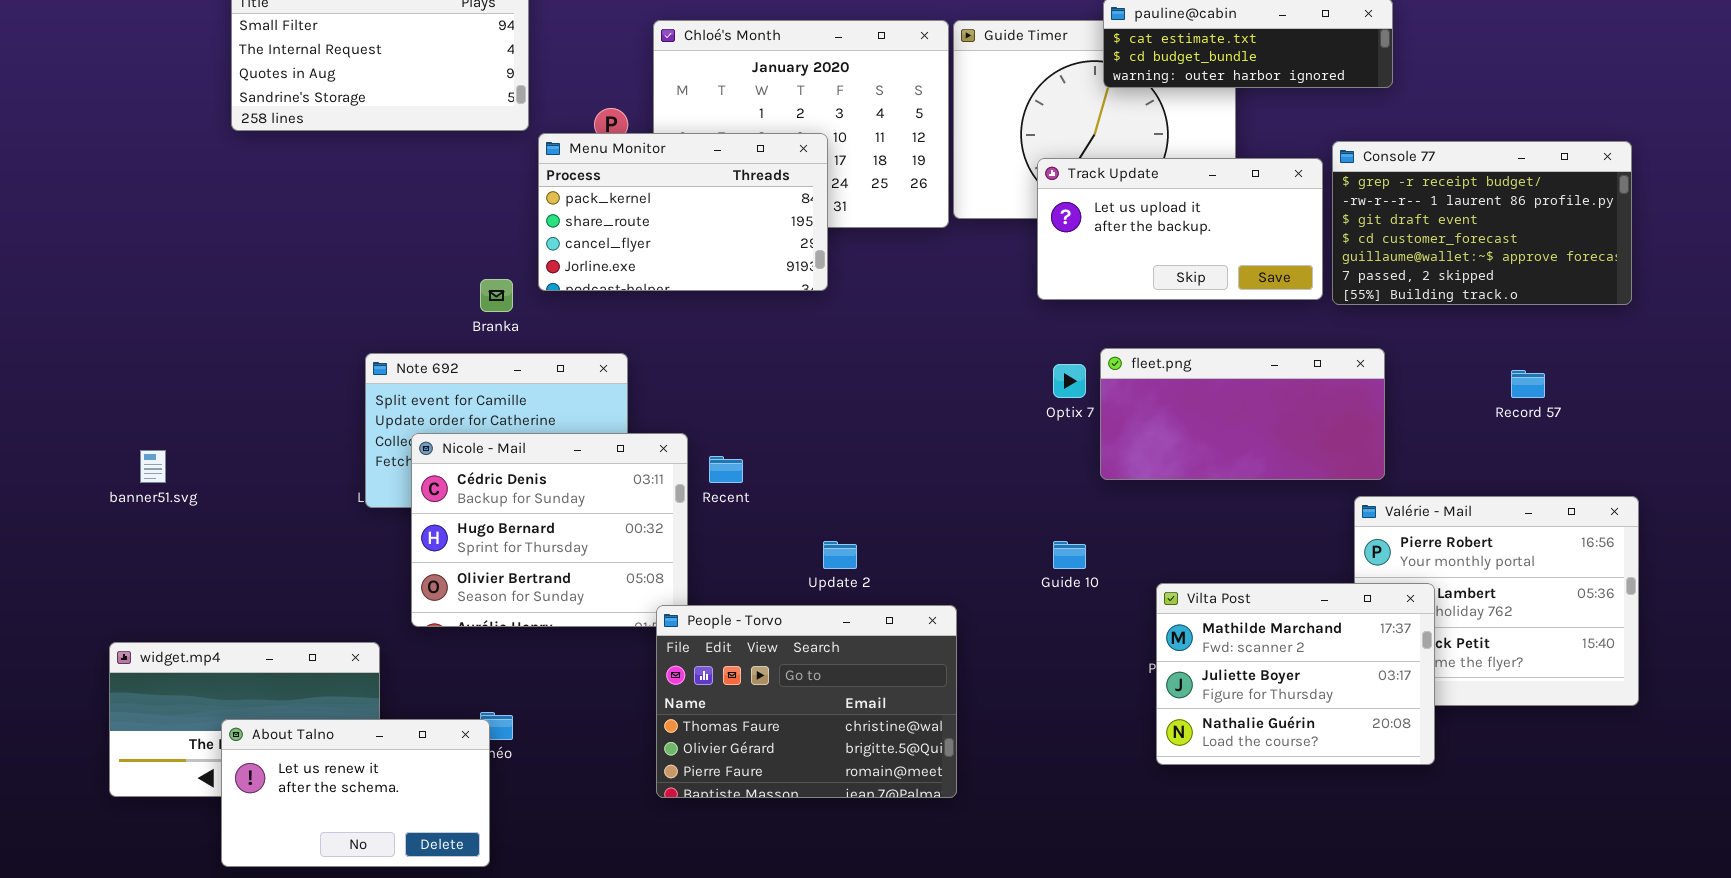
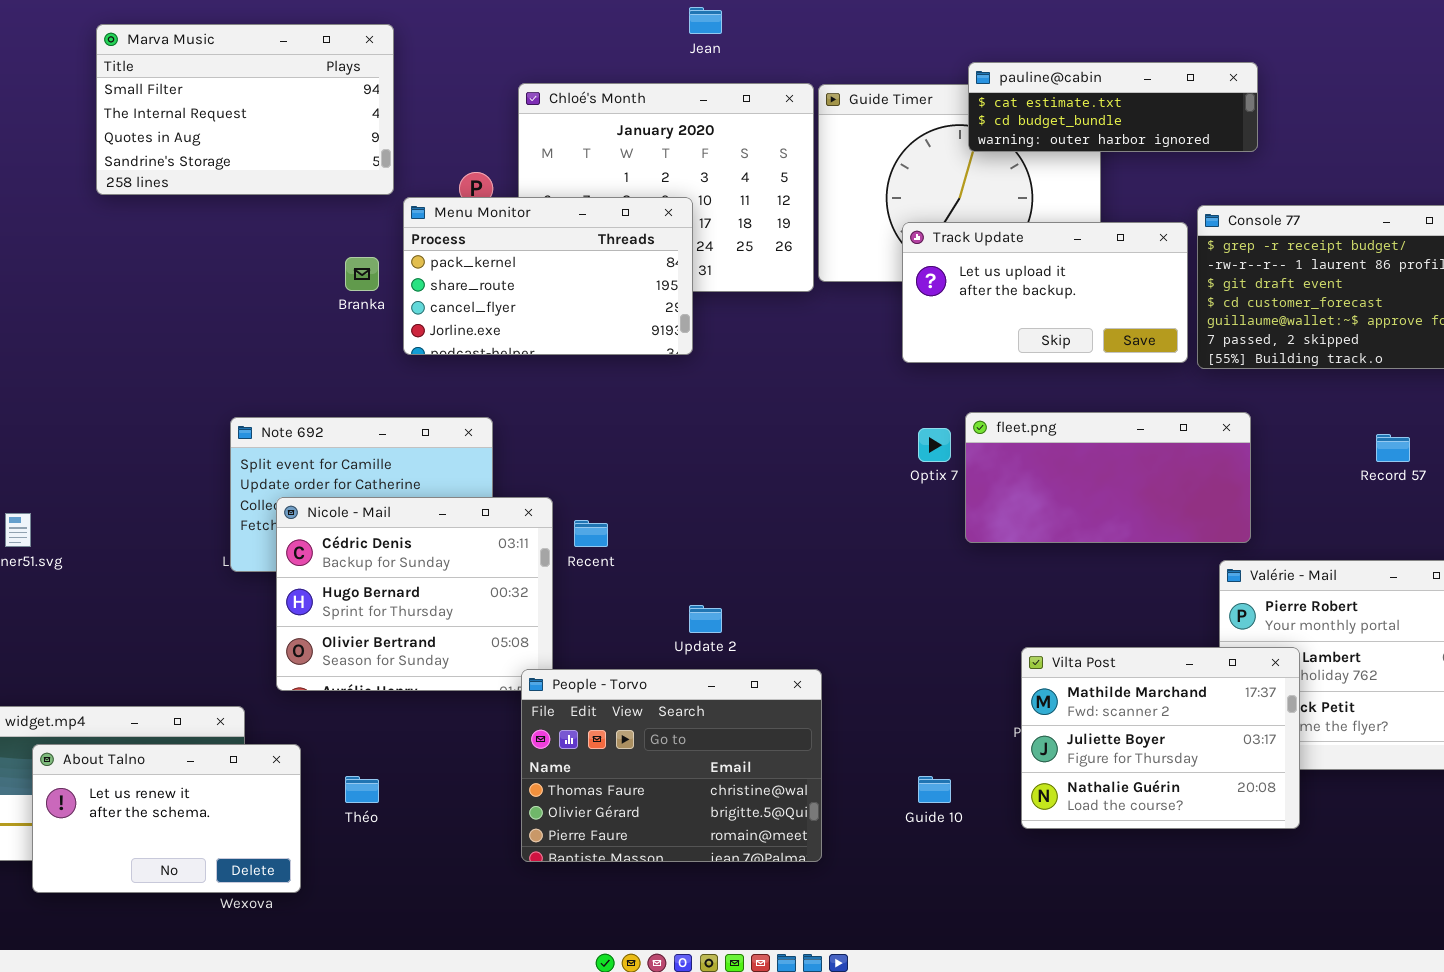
Branka: [480,279,513,312] -> [345,257,379,291], moved
Guide 10: [1053,541,1086,569] -> [918,776,951,803], moved
About Talno: [221,719,490,867] -> [32,744,301,893], moved

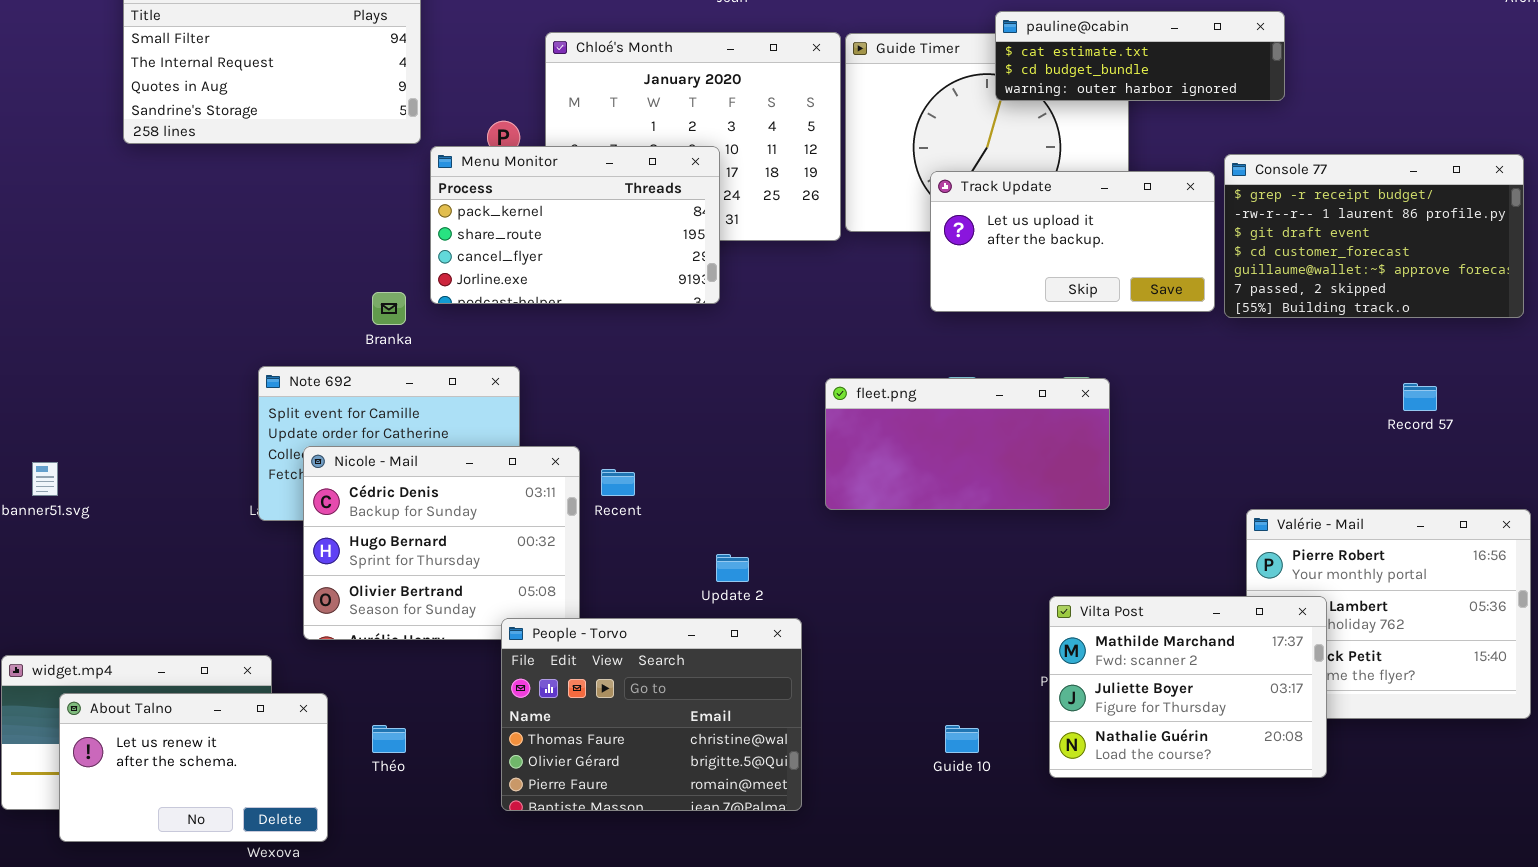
Branka: [345,257,379,291] -> [372,292,406,325], moved
fleet.png: [965,412,1251,543] -> [825,378,1110,510], moved
People - Torvo: [521,669,822,862] -> [501,618,802,811], moved

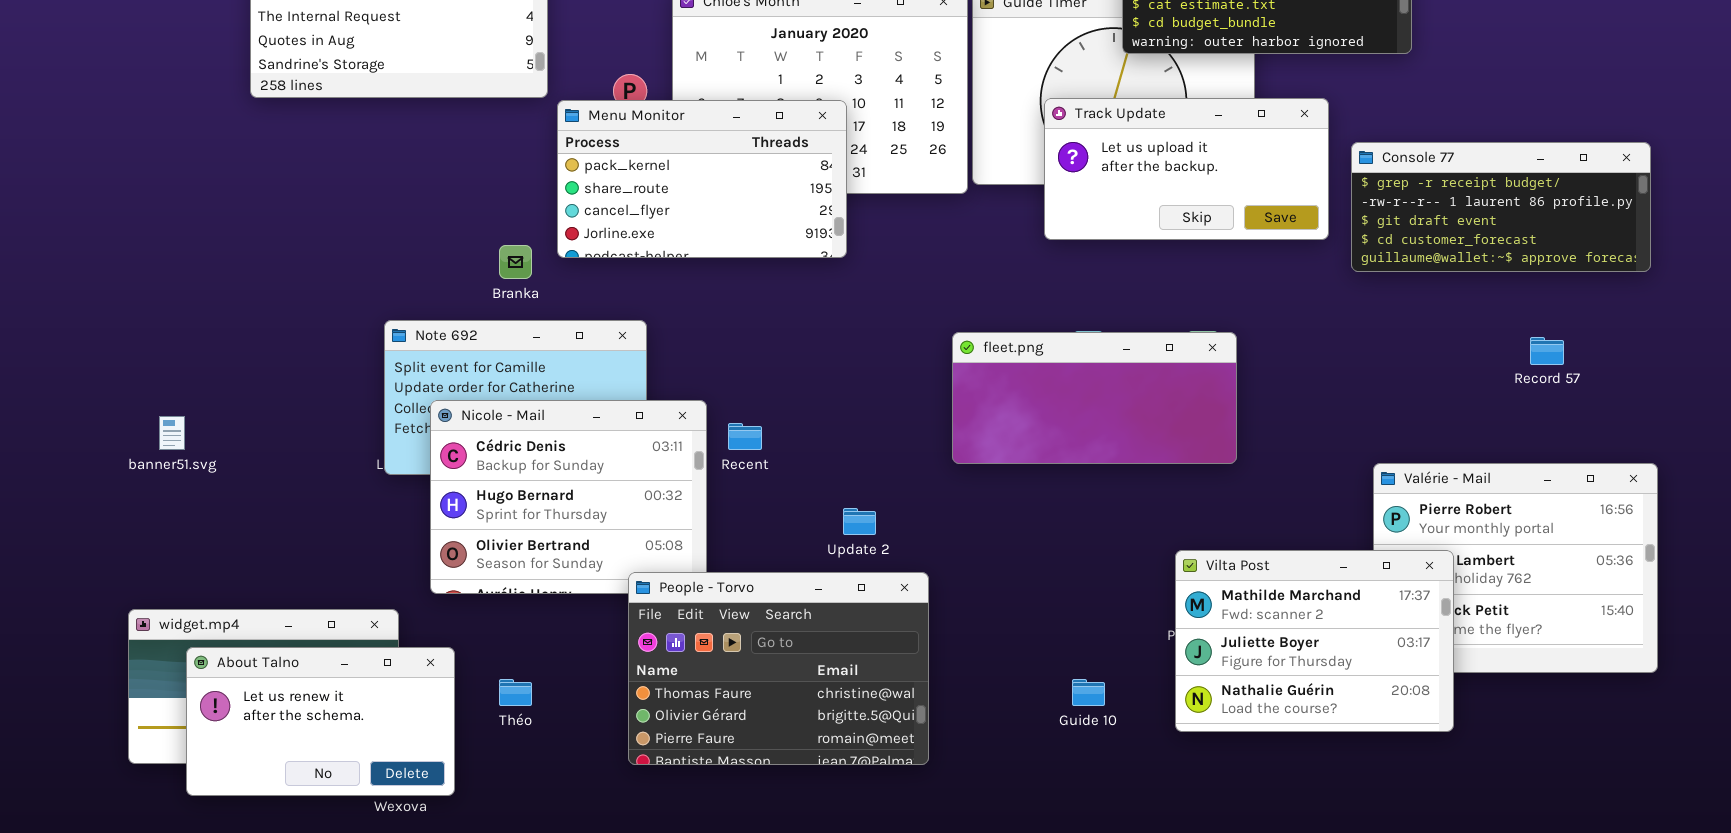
Console 77: [1224,154,1524,318] -> [1351,142,1651,272], resized
Track Update: [930,171,1215,312] -> [1044,98,1329,240], moved

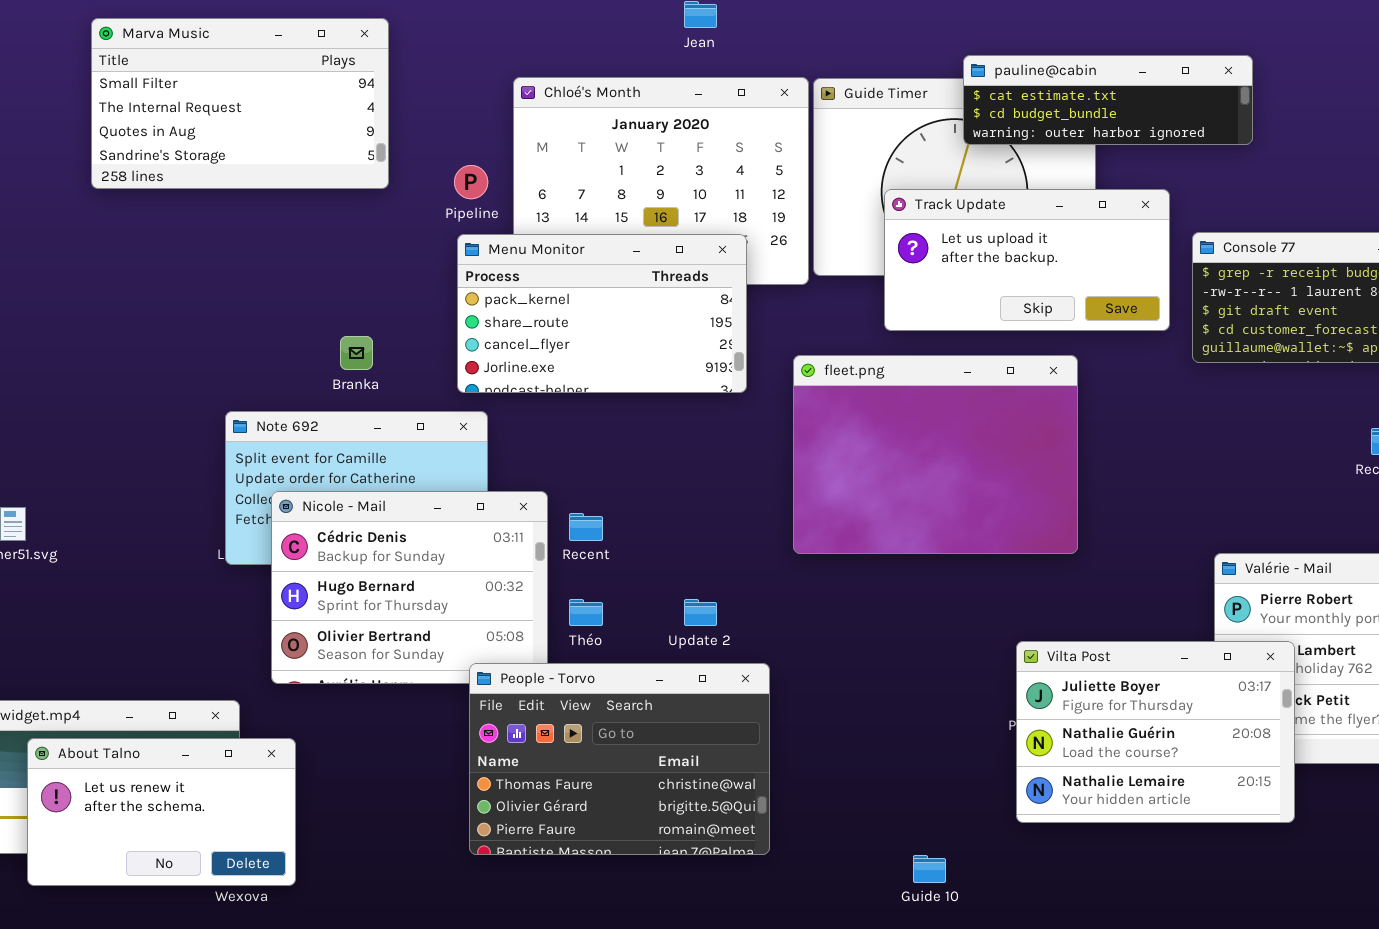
Menu Monitor: [557,100,847,258] -> [457,234,747,393], moved
fleet.png: [952,332,1237,464] -> [793,355,1078,554], resized
Vilta Post: [1175,550,1454,732] -> [1016,641,1295,823], scrolled down 1 row
Théo: [499,679,532,706] -> [569,599,603,626], moved
Guide 10: [1072,679,1105,706] -> [913,855,946,883], moved

